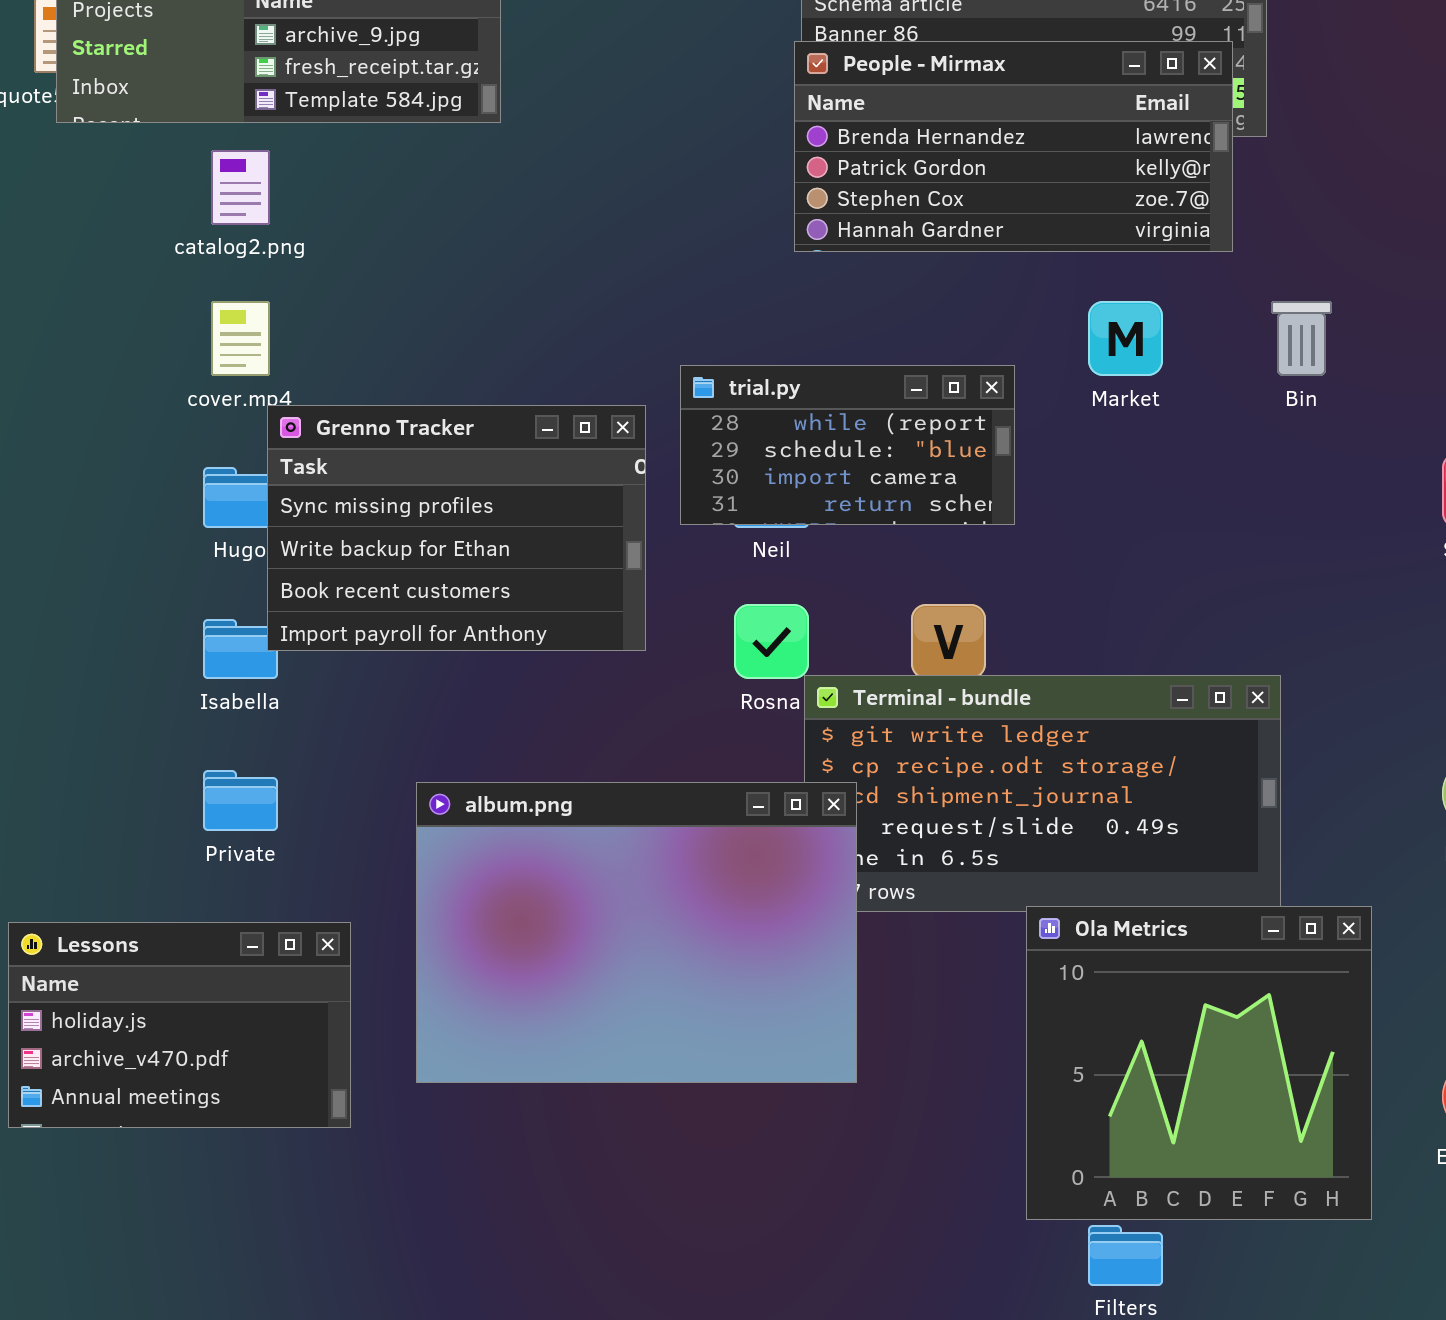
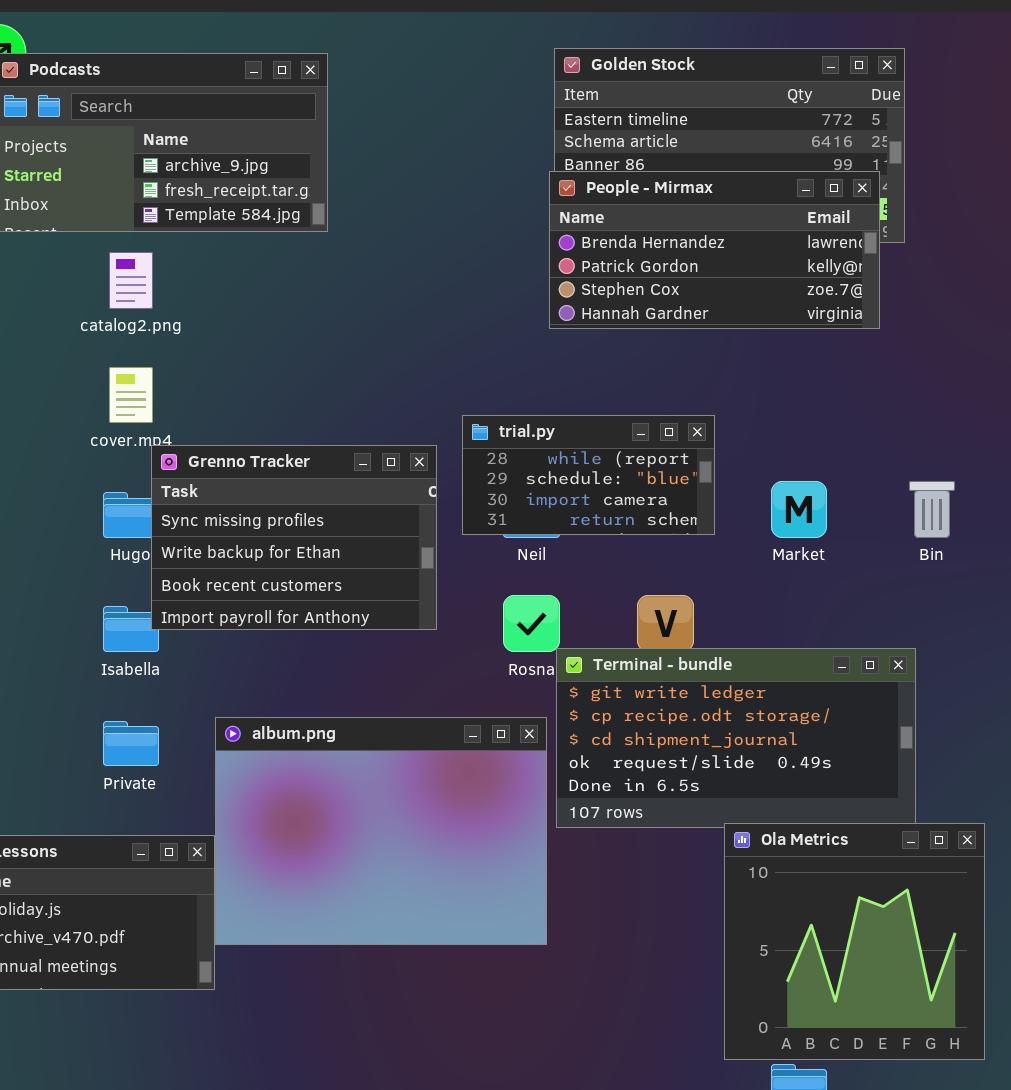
Market: [1088,301,1163,376] -> [771,481,827,538], moved
Bin: [1271,301,1332,376] -> [909,481,955,538], moved
album.png: [416,782,857,1083] -> [215,717,547,945], moved

